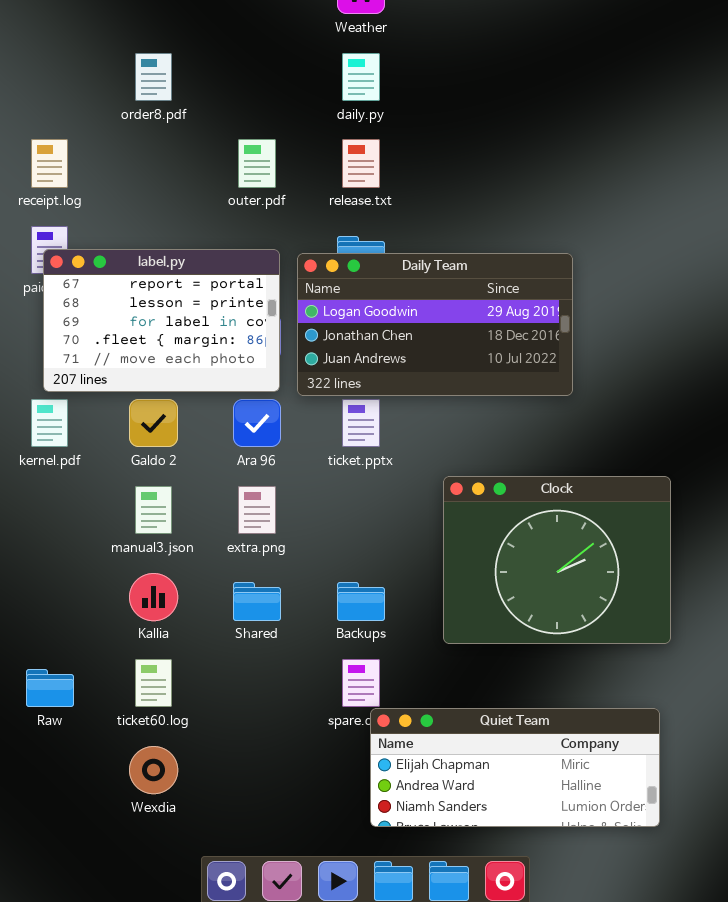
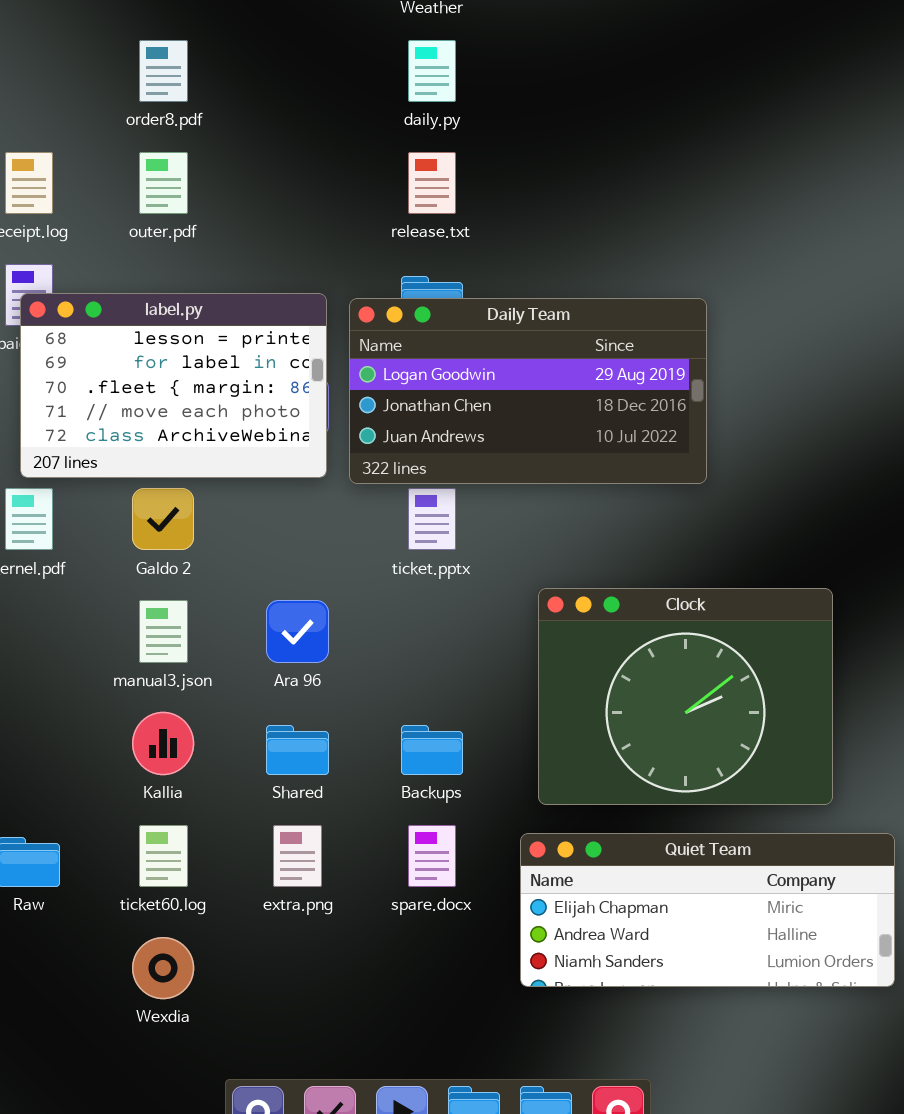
outer.pdf: [238,139,276,188] -> [139,152,188,214], moved
label.py: [43,249,280,392] -> [20,293,327,478], scrolled down 1 row
Ara 96: [233,399,281,447] -> [266,600,329,663], moved
extra.png: [238,486,276,534] -> [273,825,322,887], moved
Quiet Team: [370,708,660,827] -> [520,833,895,987], moved

